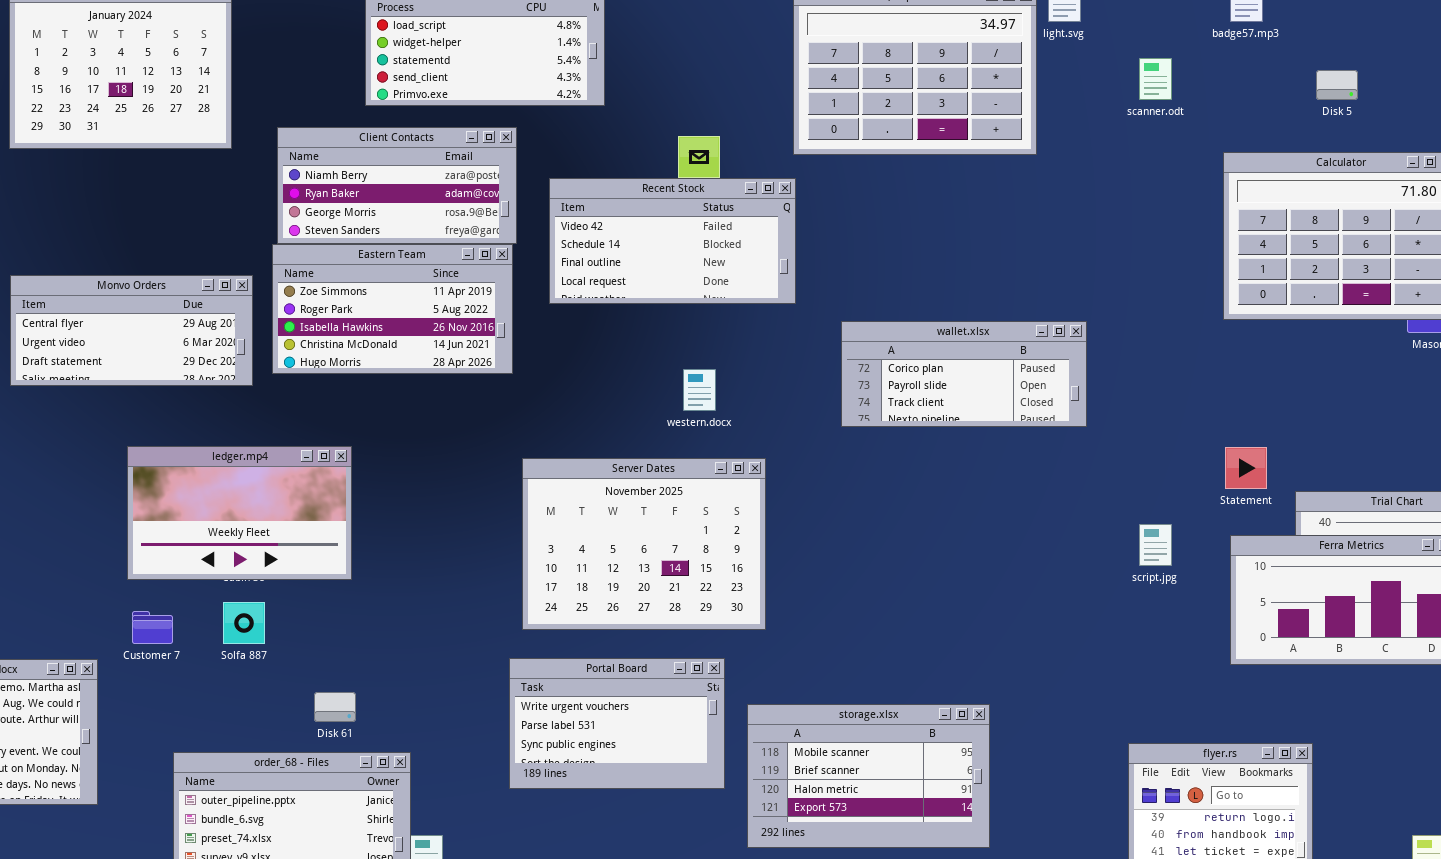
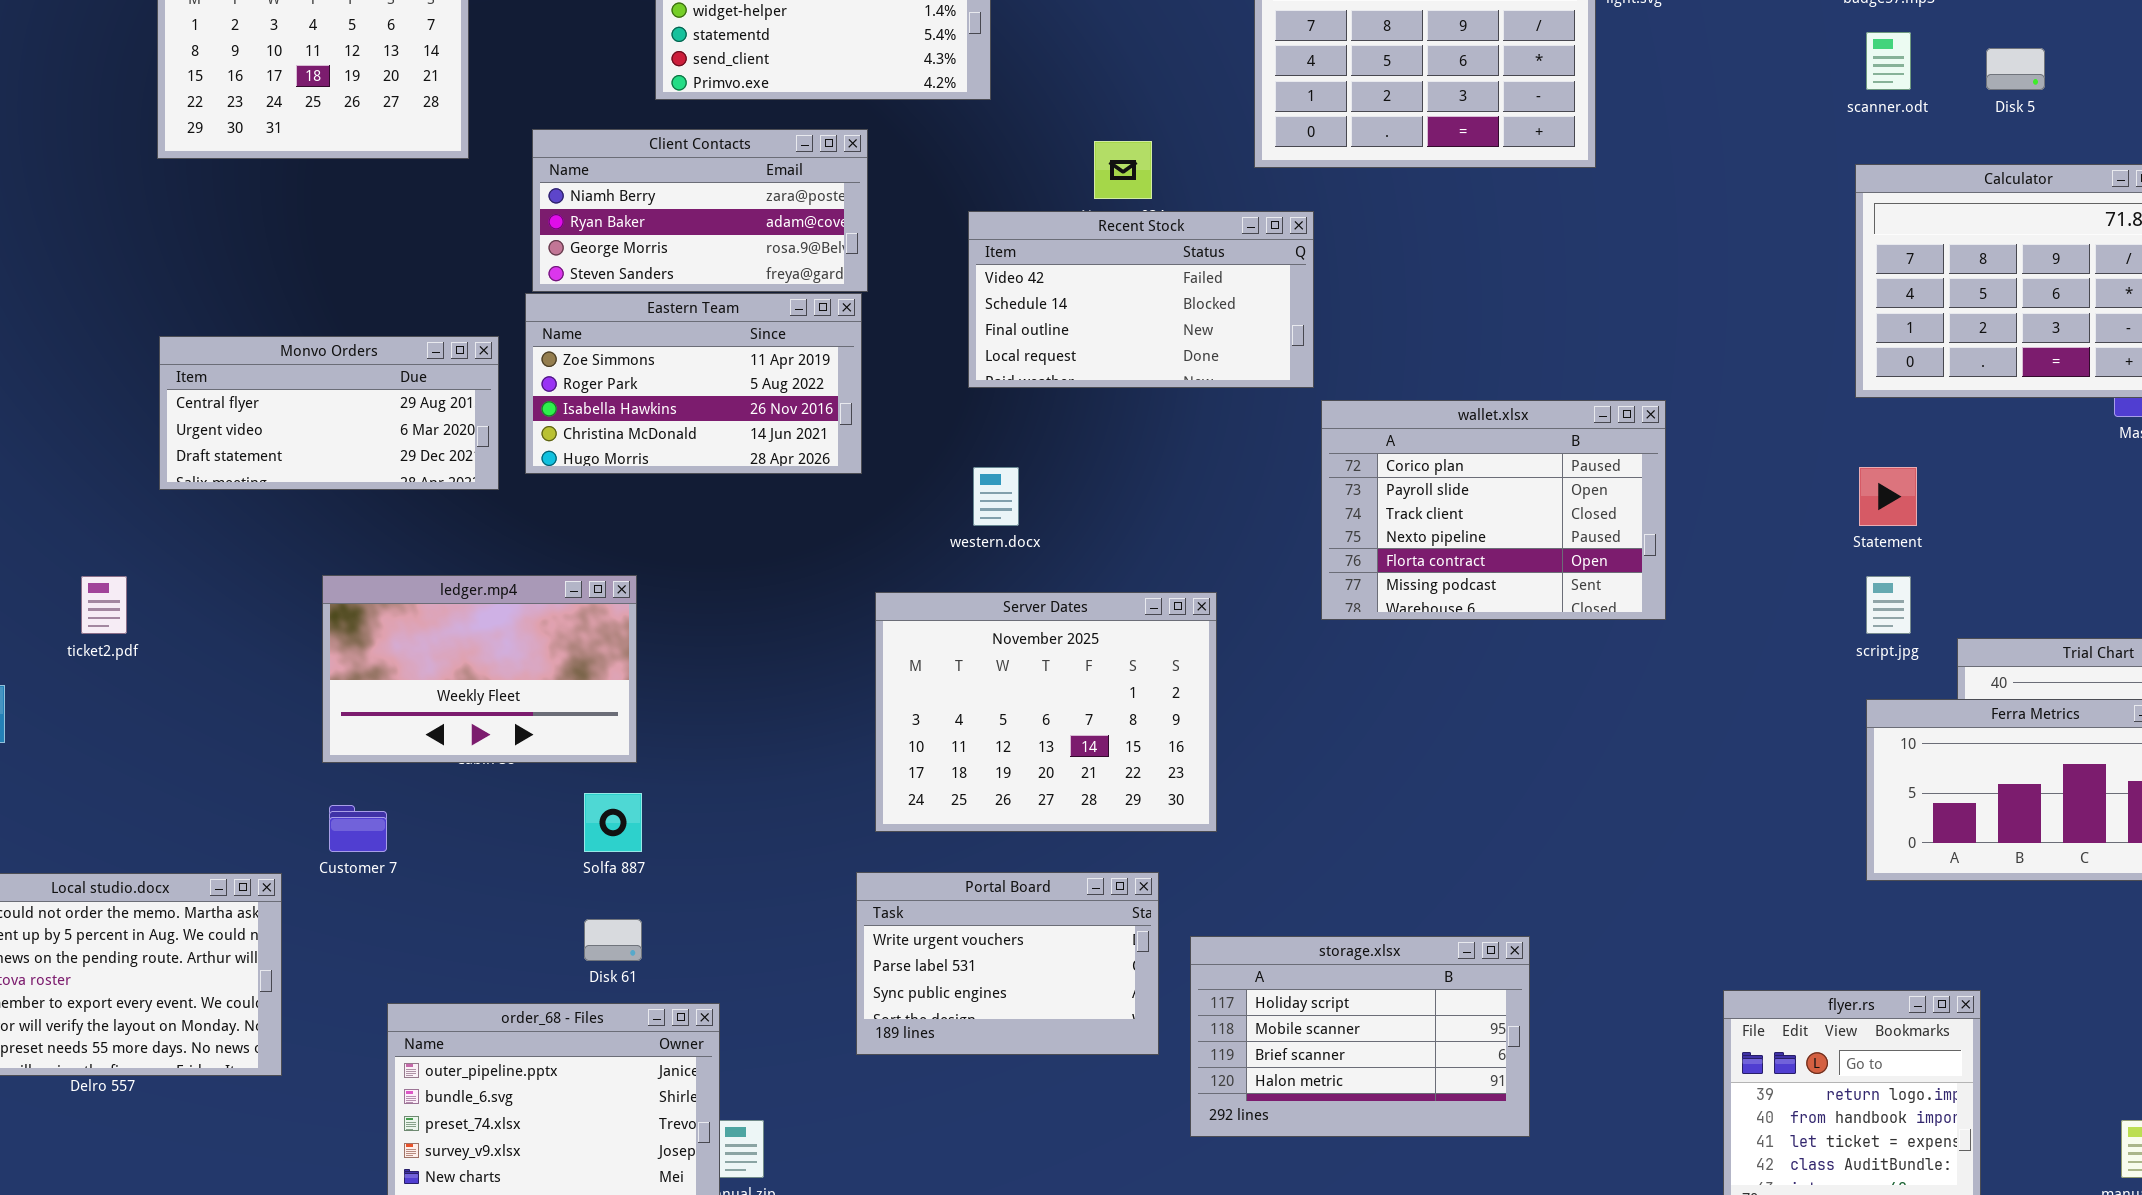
scanner.odt: [1139,58,1172,100] -> [1866,32,1911,90], moved
Recent Stock: [549,178,796,304] -> [968,211,1314,388], moved
wallet.xlsx: [841,321,1087,427] -> [1321,400,1666,620], resized
western.docx: [683,369,716,411] -> [973,467,1019,526], moved
Statement: [1225,447,1267,489] -> [1859,467,1917,526], moved
script.jpg: [1139,524,1172,566] -> [1866,576,1911,634], moved
Solfa 887: [223,602,265,644] -> [584,793,642,852], moved
storage.xlsx: [747,704,990,848] -> [1190,936,1530,1137], scrolled up 1 row

